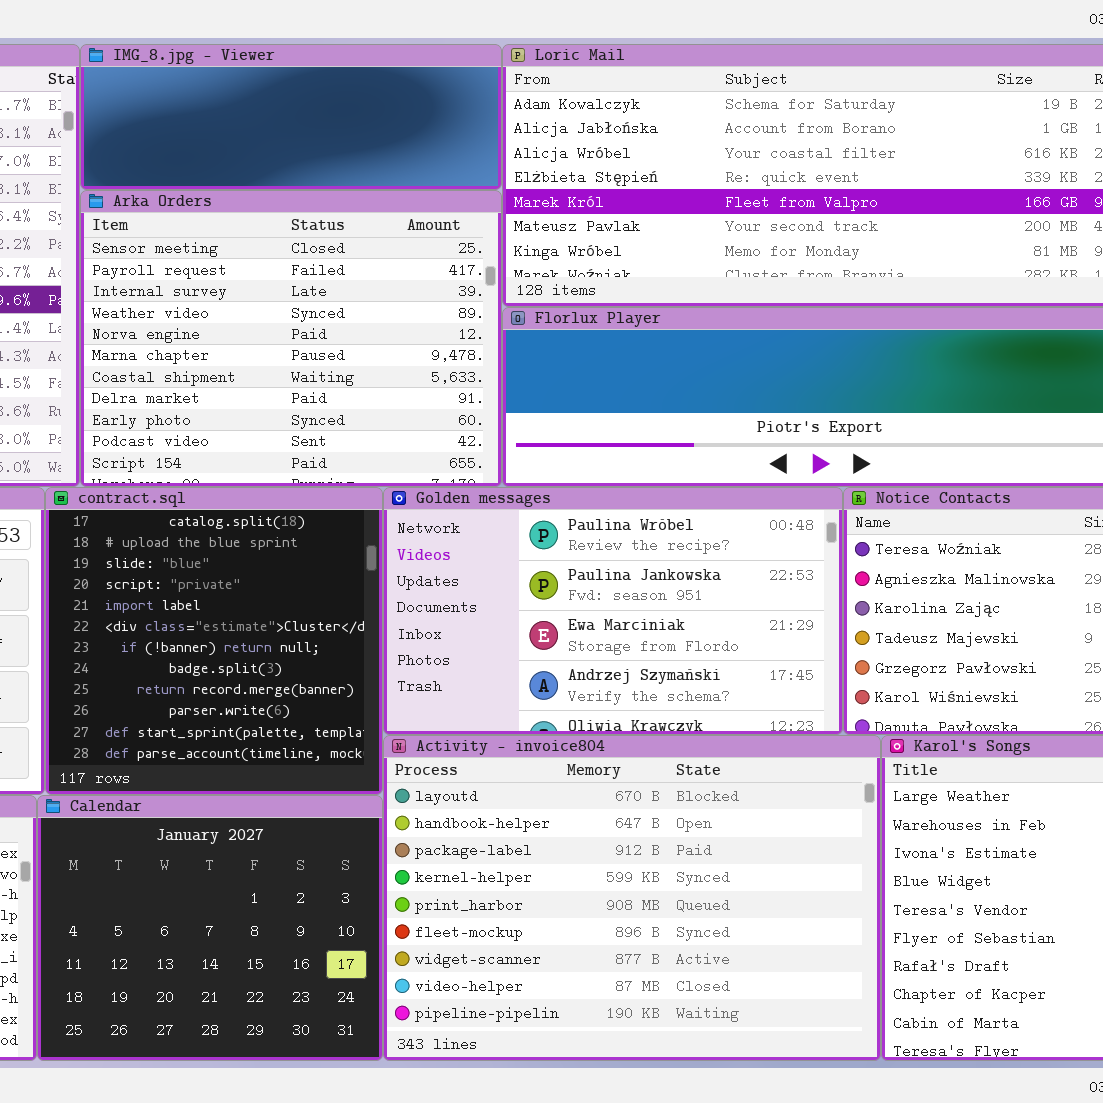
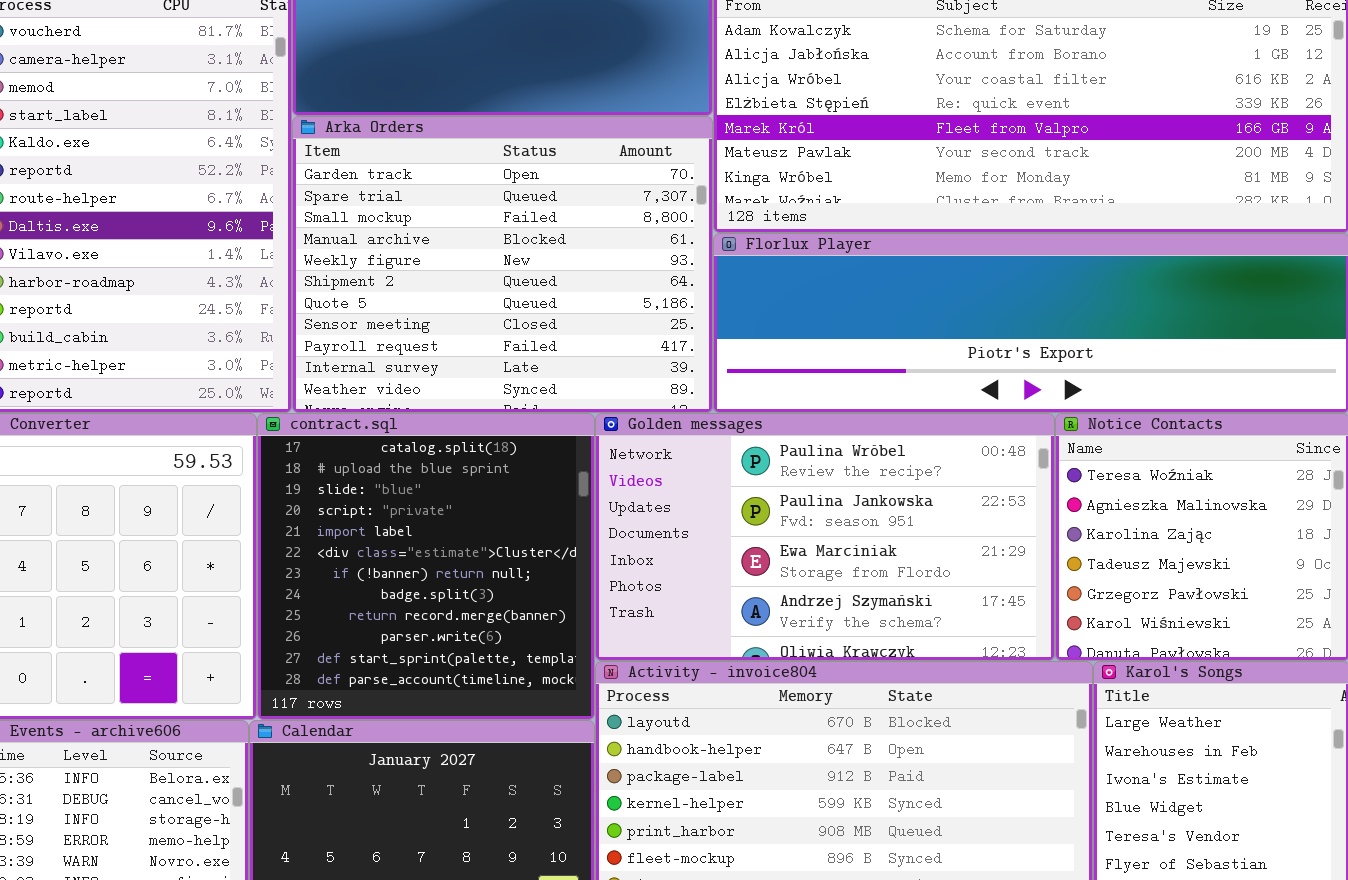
Arka Orders: [80,190,502,487] -> [292,116,713,413], scrolled up 7 rows

